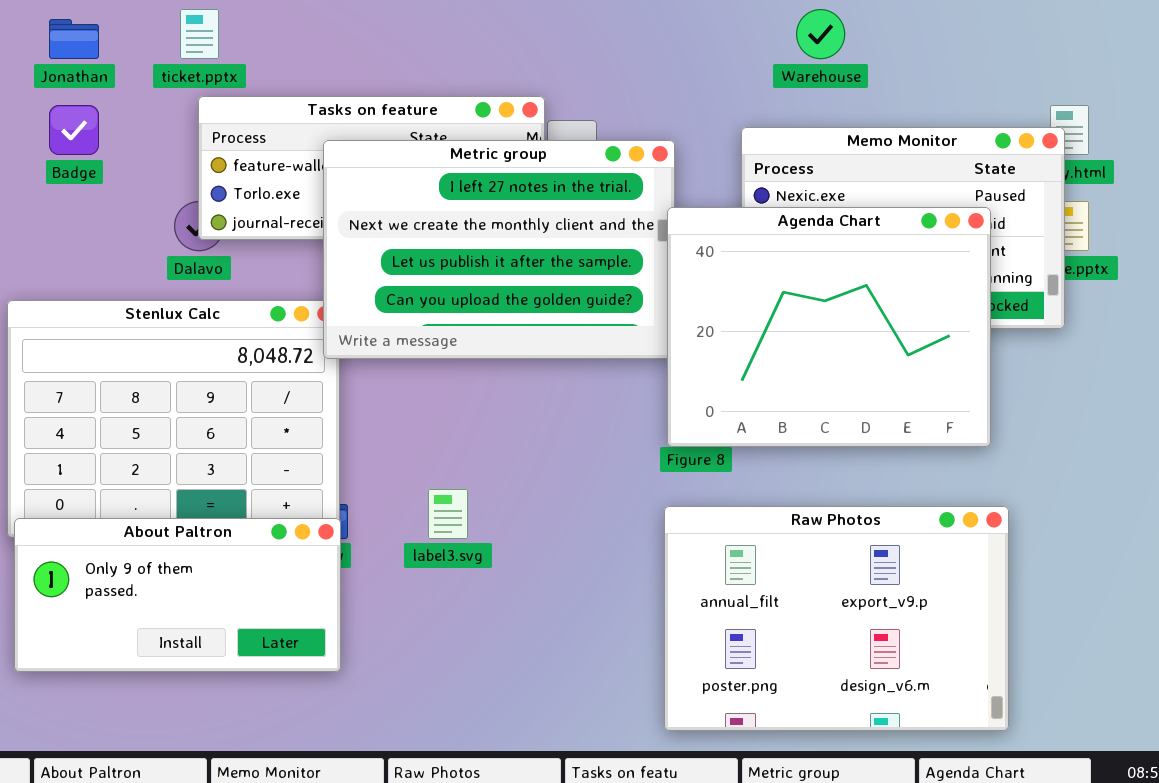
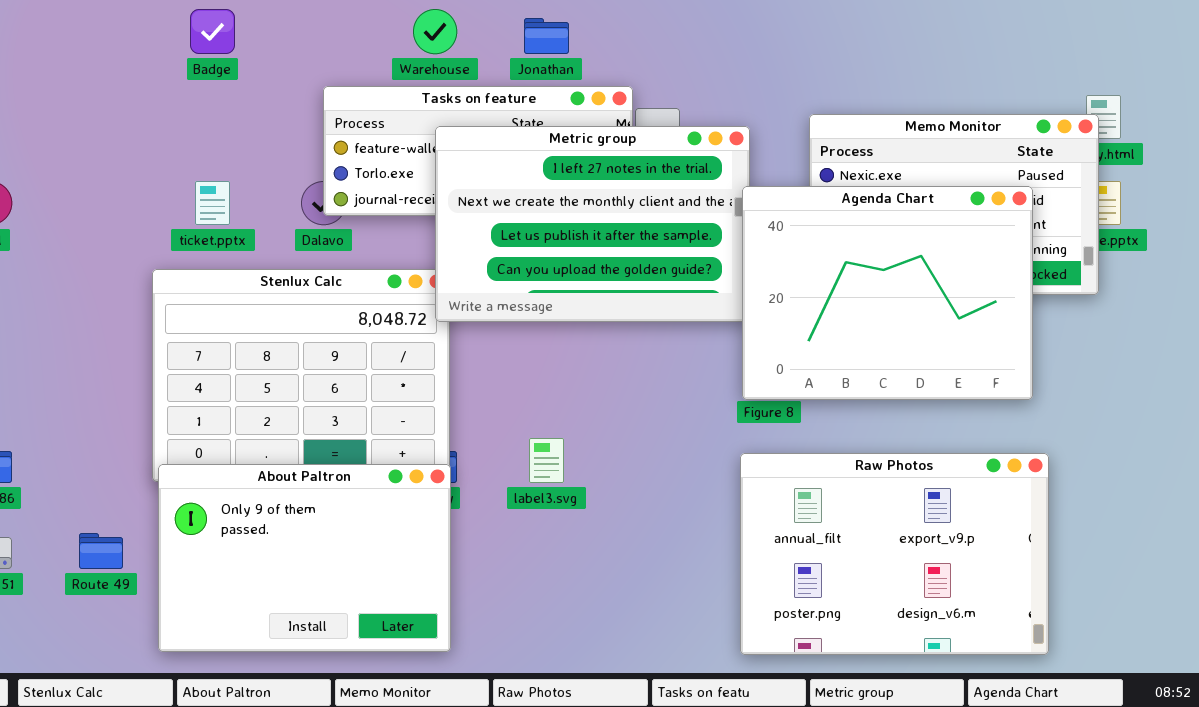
ticket.pptx: [180,9,219,59] -> [195,181,230,225], moved
Warehouse: [796,9,845,59] -> [413,9,457,54], moved
Jonathan: [49,19,99,59] -> [524,18,569,54], moved
Badge: [49,105,99,155] -> [190,9,235,54], moved
About Paltron: [14,518,341,672] -> [158,464,451,652], resized

